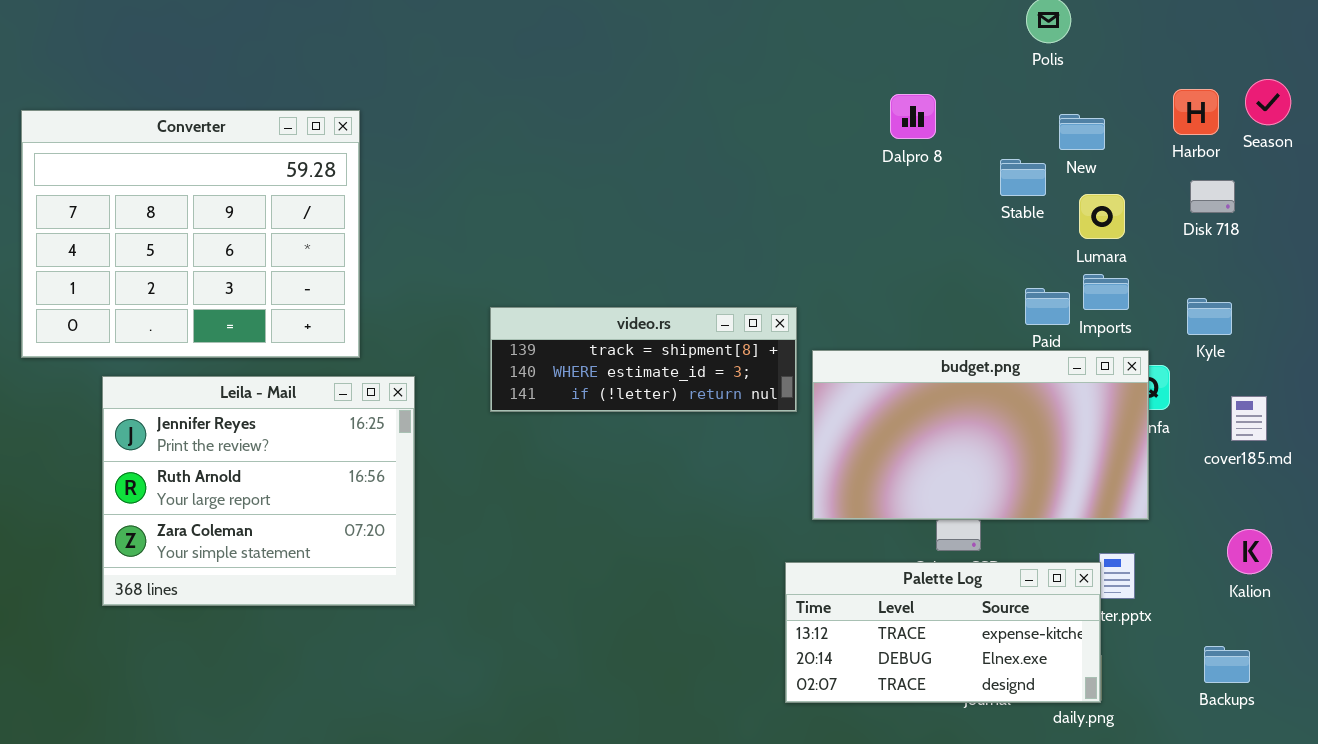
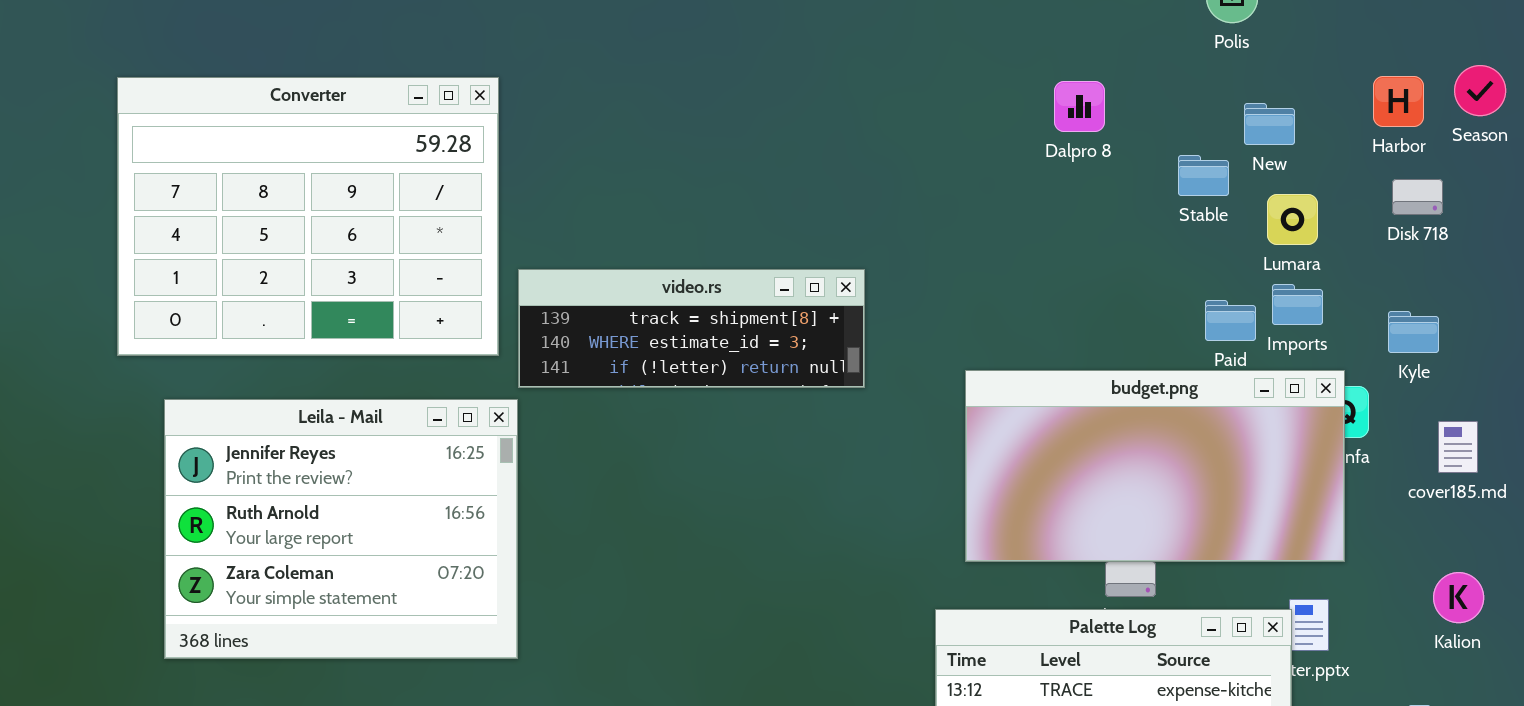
Converter: [21,110,360,358] -> [117,77,499,356], moved
video.rs: [490,307,797,412] -> [518,269,865,388], moved

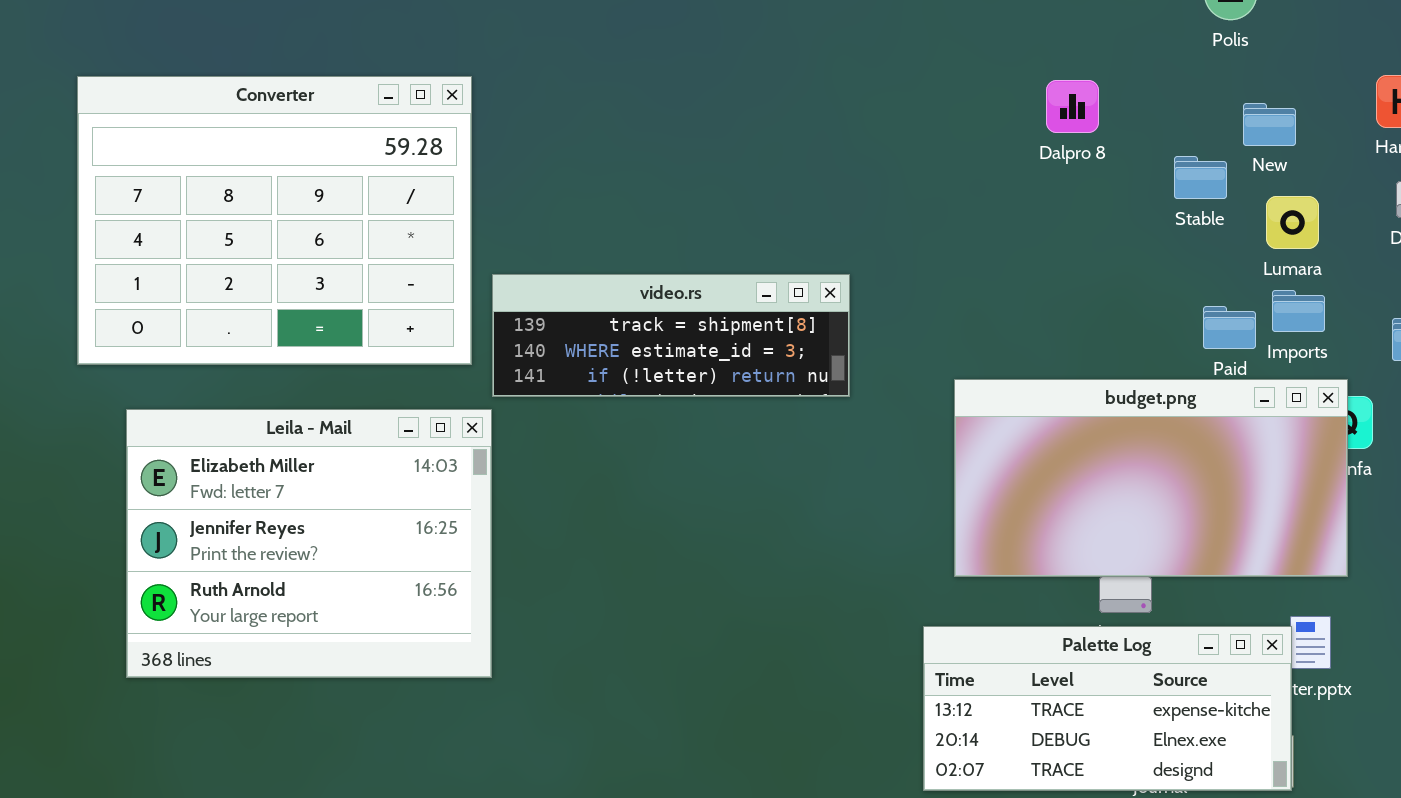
Leila - Mail: [164,399,518,659] -> [126,409,492,678], scrolled up 1 row

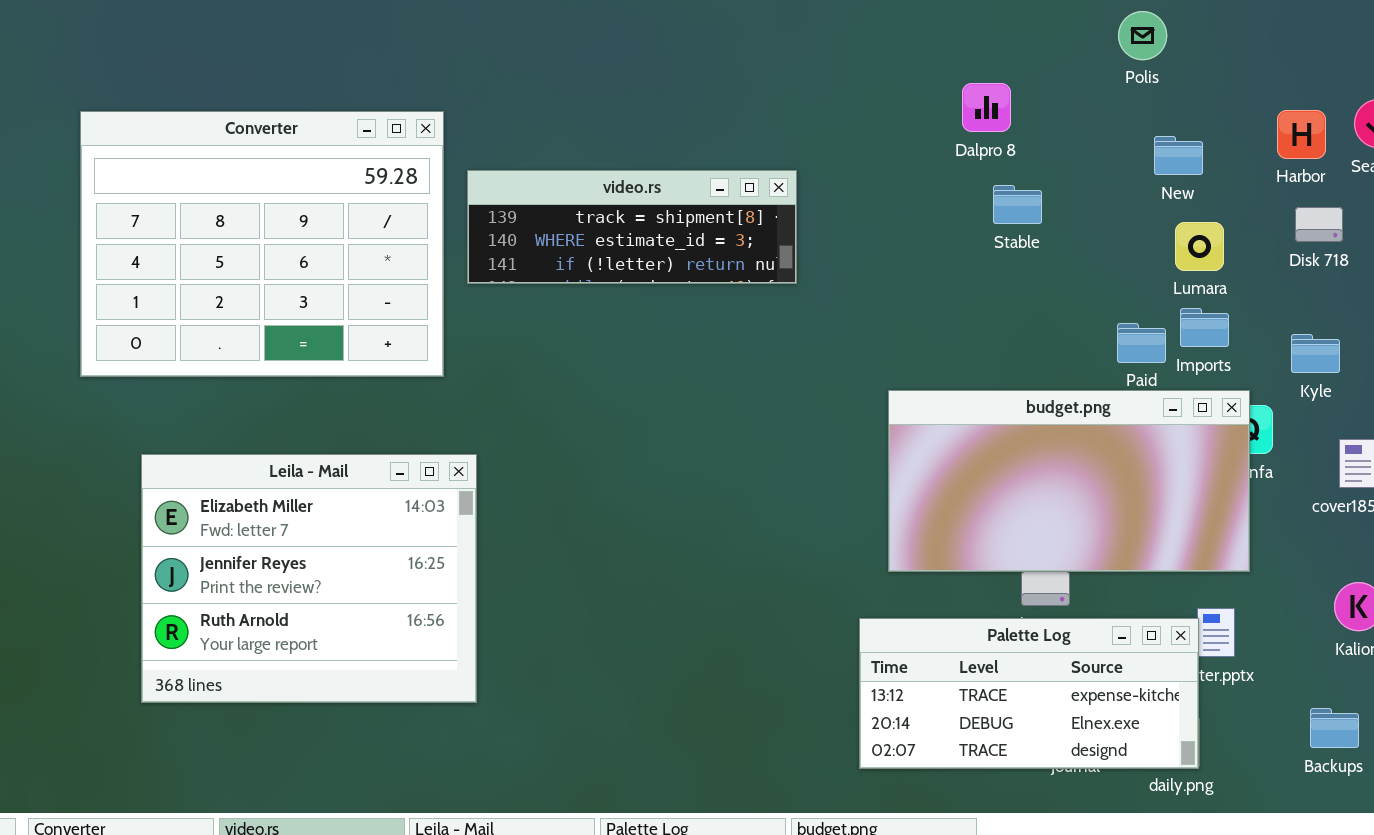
Dalpro 8: [1046,80,1099,133] -> [962,83,1011,132], moved
Stable: [1174,156,1227,199] -> [993,185,1042,224], moved
video.rs: [492,274,850,397] -> [467,170,797,284], moved
Leila - Mail: [126,409,492,678] -> [141,454,477,703], moved

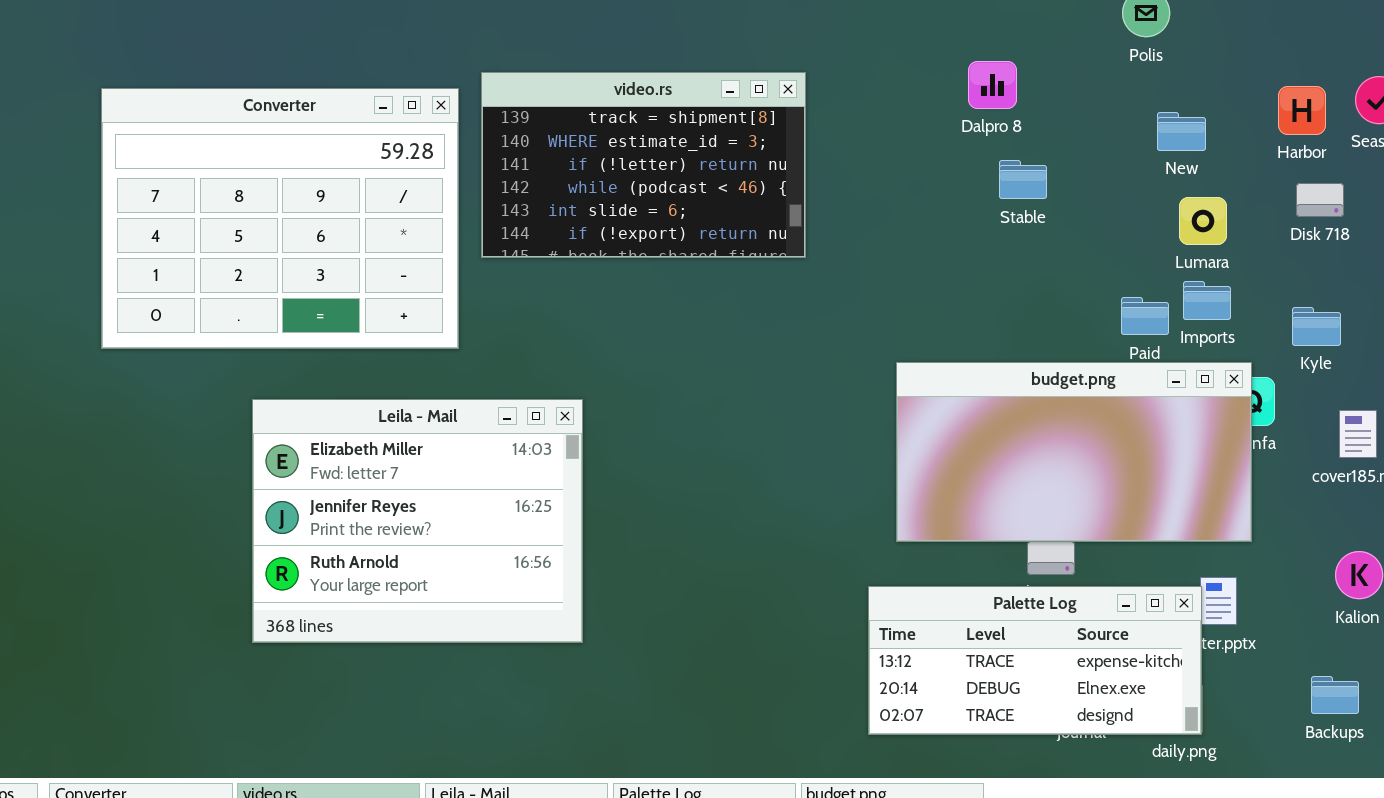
video.rs: [467,170,797,284] -> [481,72,806,258], resized
Leila - Mail: [141,454,477,703] -> [252,399,583,643], moved

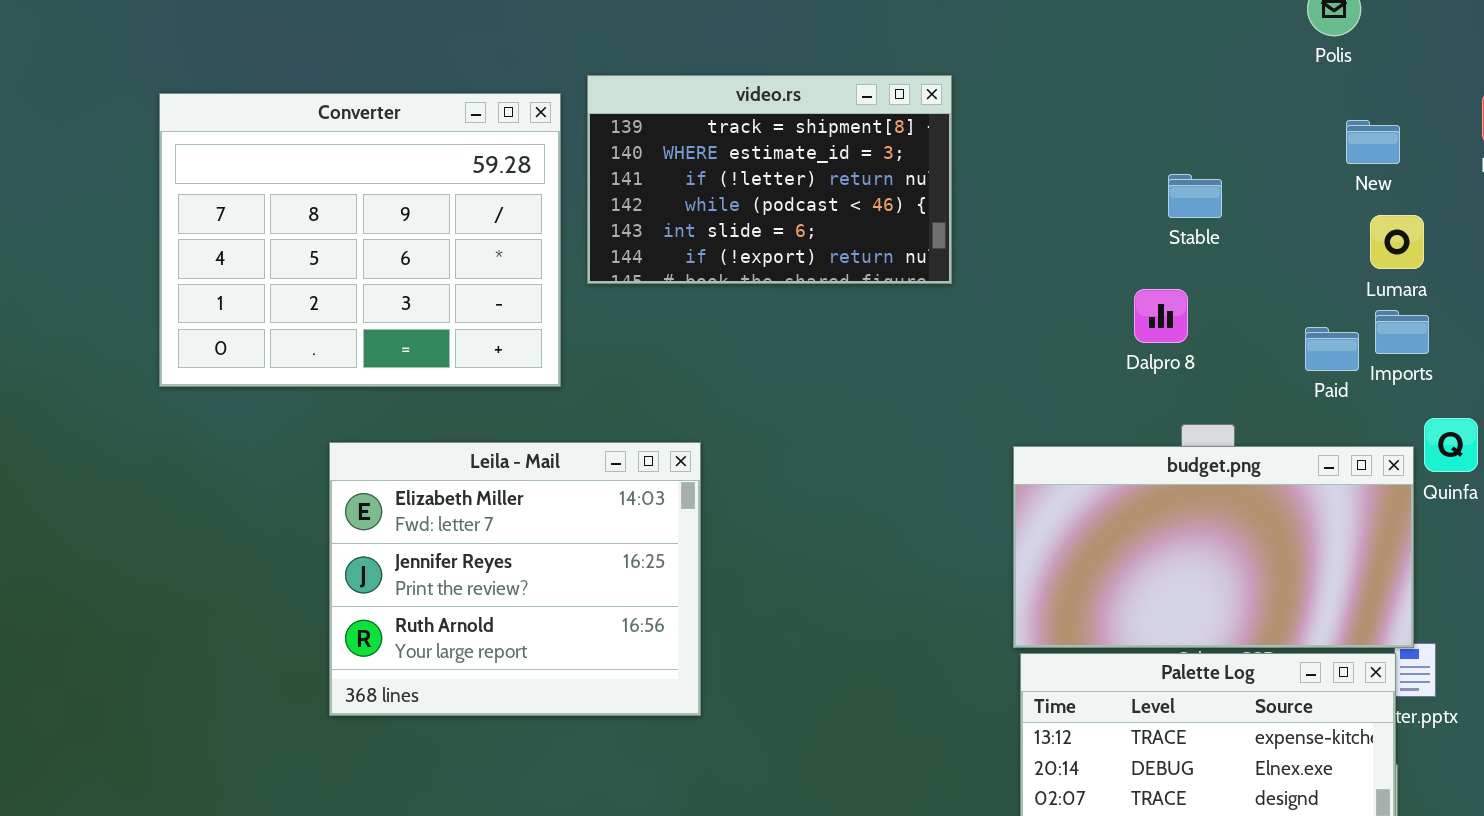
Dalpro 8: [968,61,1017,109] -> [1134,289,1188,343], moved
budget.png: [896,362,1252,542] -> [1013,446,1414,648], moved

